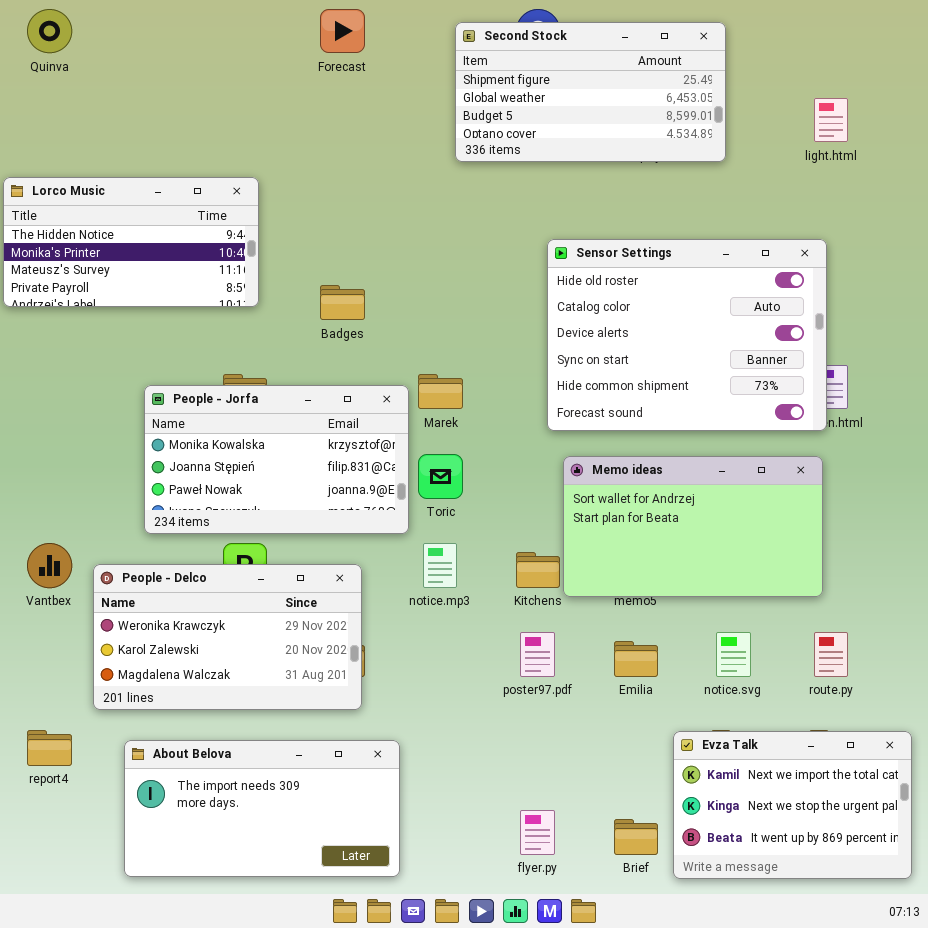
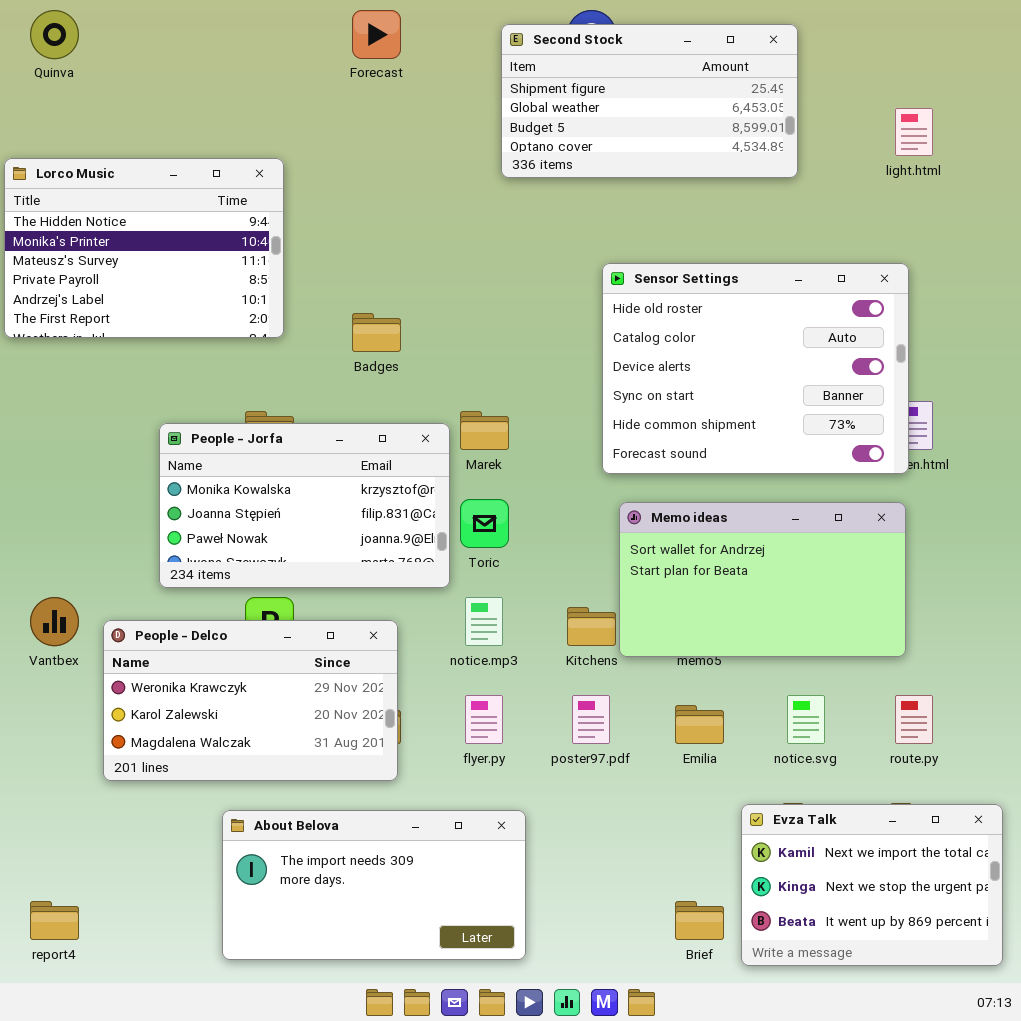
Lorco Music: [3,177,259,307] -> [4,158,284,338], resized
report4: [27,730,72,766] -> [30,901,79,940], moved
About Belova: [124,740,400,877] -> [222,810,526,960], moved
flyer.py: [520,810,555,855] -> [465,695,503,744], moved

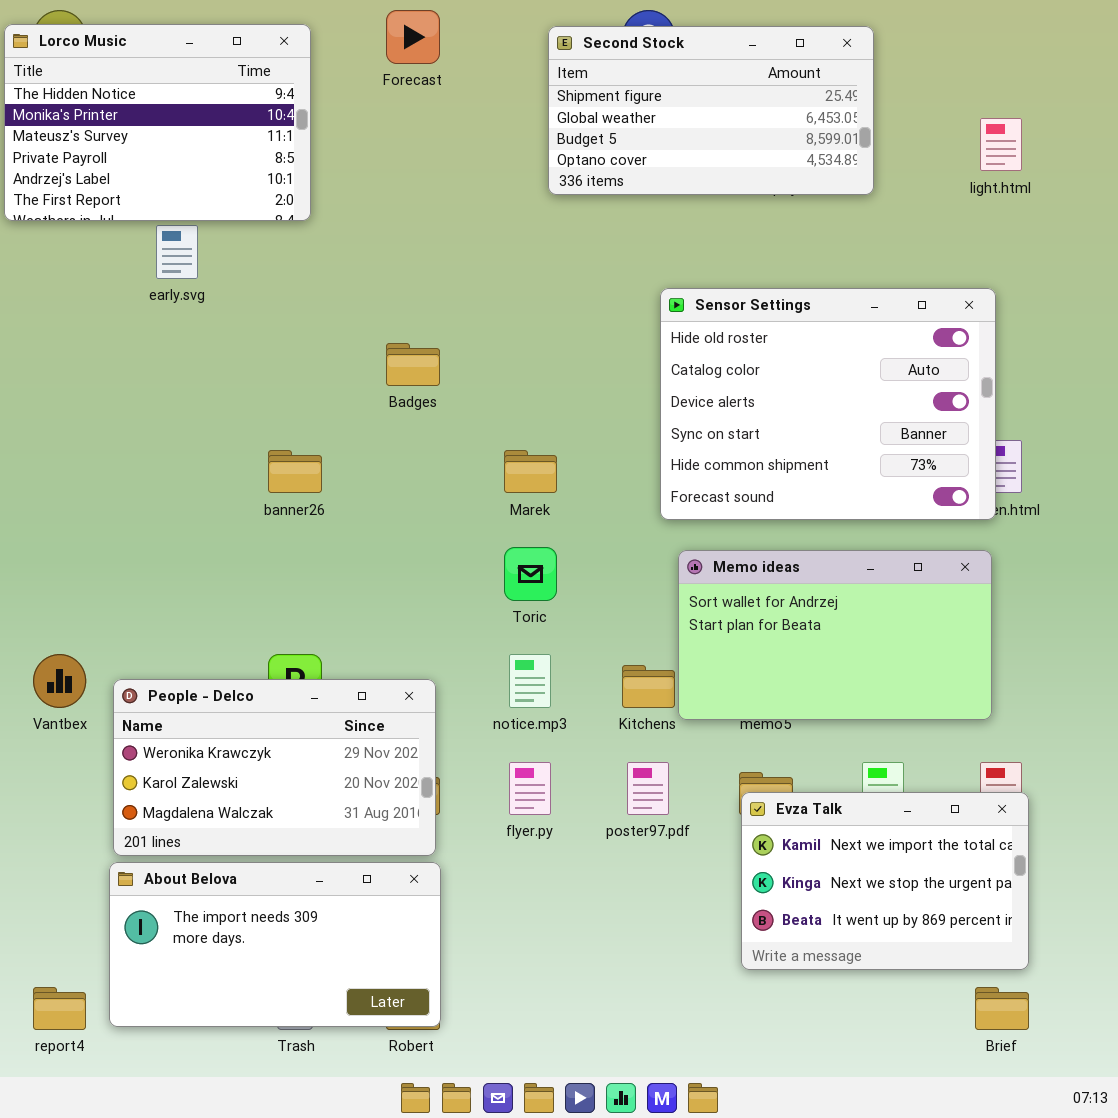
Lorco Music: [4,158,284,338] -> [4,24,311,221], moved
People - Jorfa: [159,423,450,588] -> none, closed
Evza Talk: [741,804,1003,966] -> [741,792,1029,970], moved
About Belova: [222,810,526,960] -> [109,862,441,1027], moved
Brief: [675,901,724,940] -> [975,987,1029,1030], moved

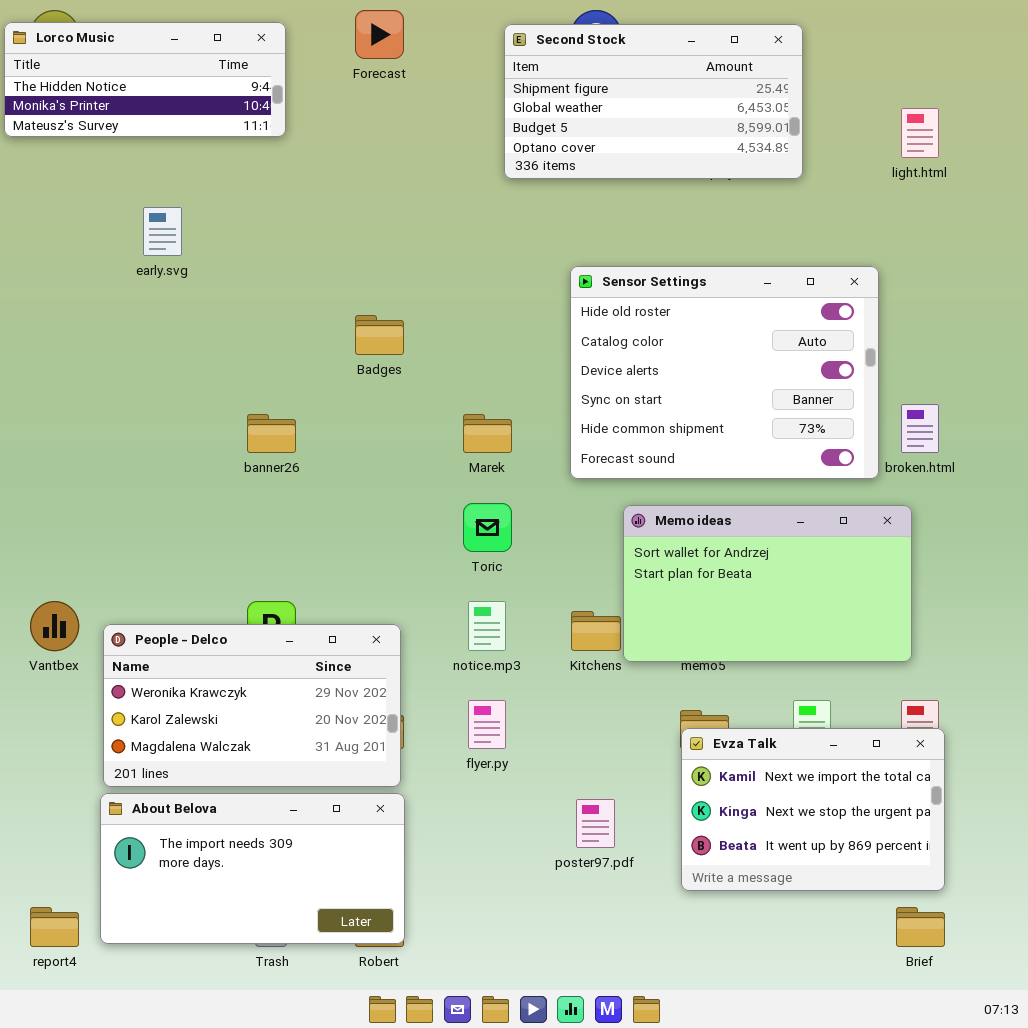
Lorco Music: [4,24,311,221] -> [4,22,286,137], resized
Sensor Settings: [660,288,996,520] -> [570,266,879,479], moved
poster97.pdf: [627,762,669,815] -> [576,799,615,848], moved

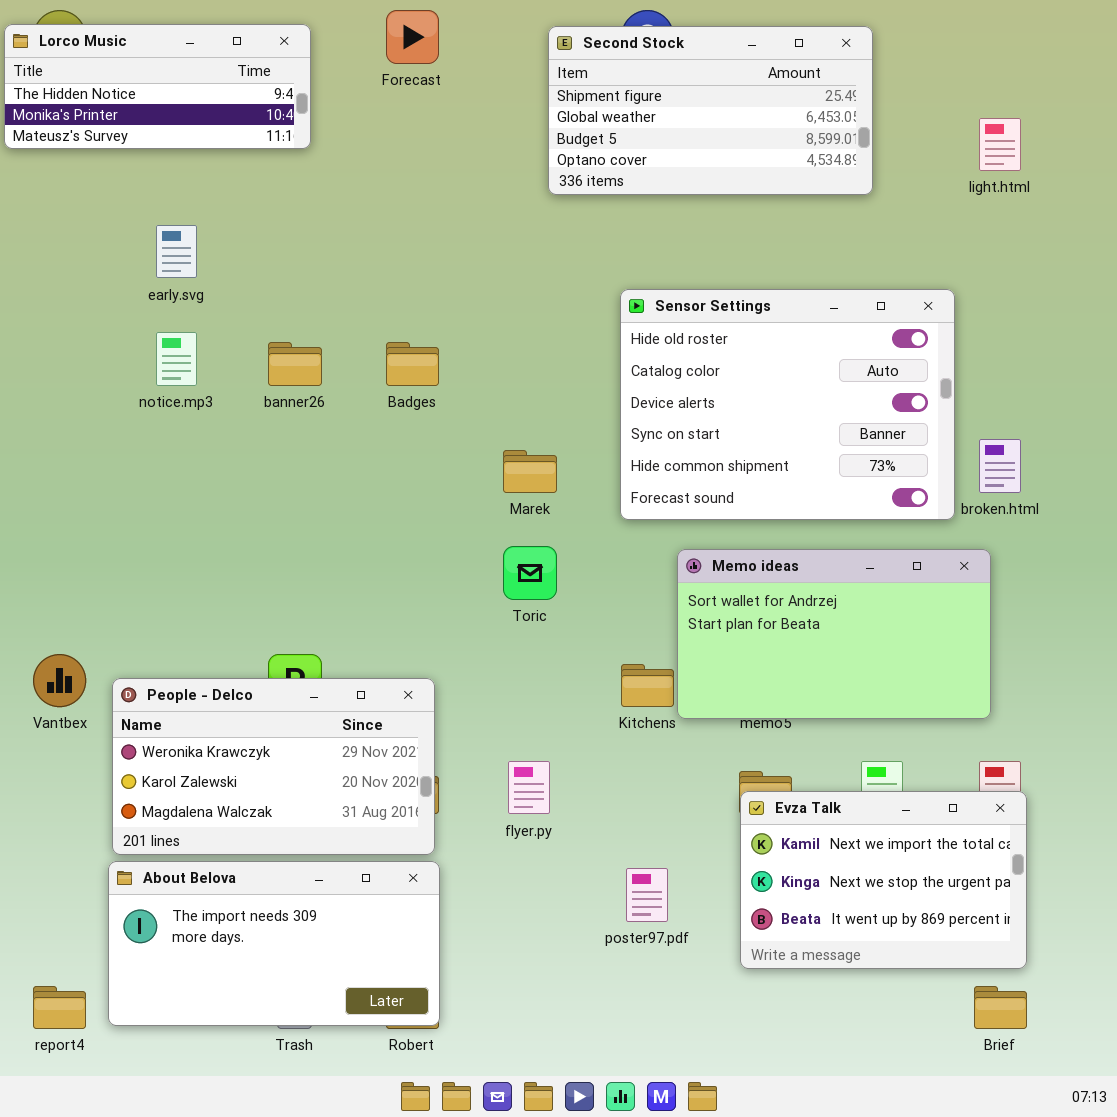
banner26: [247,414,296,453] -> [268,342,322,386], moved
notice.mp3: [468,601,506,651] -> [156,332,197,386], moved

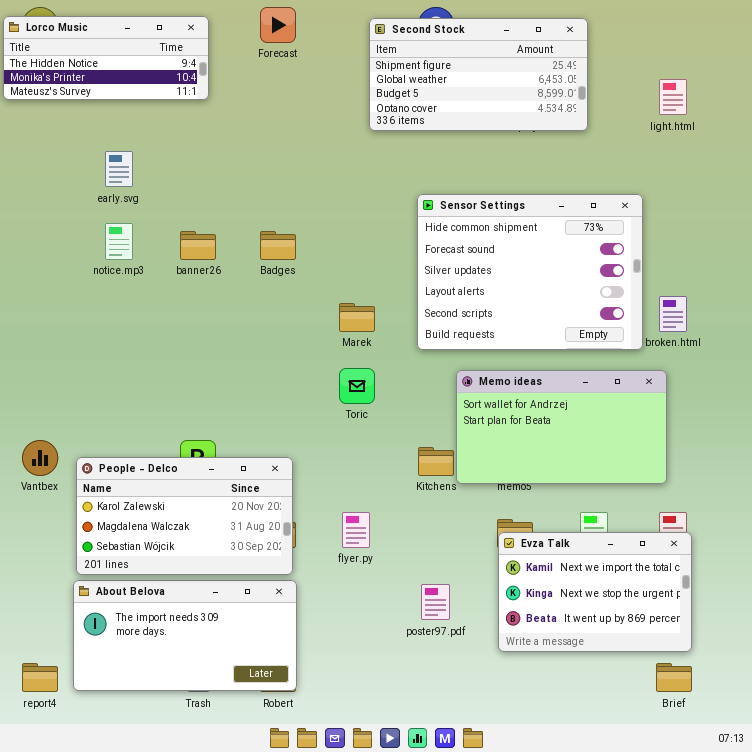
Sensor Settings: [620,289,955,520] -> [417,194,643,350], scrolled down 4 rows
People - Delco: [112,678,435,855] -> [76,457,293,575], scrolled down 1 row

